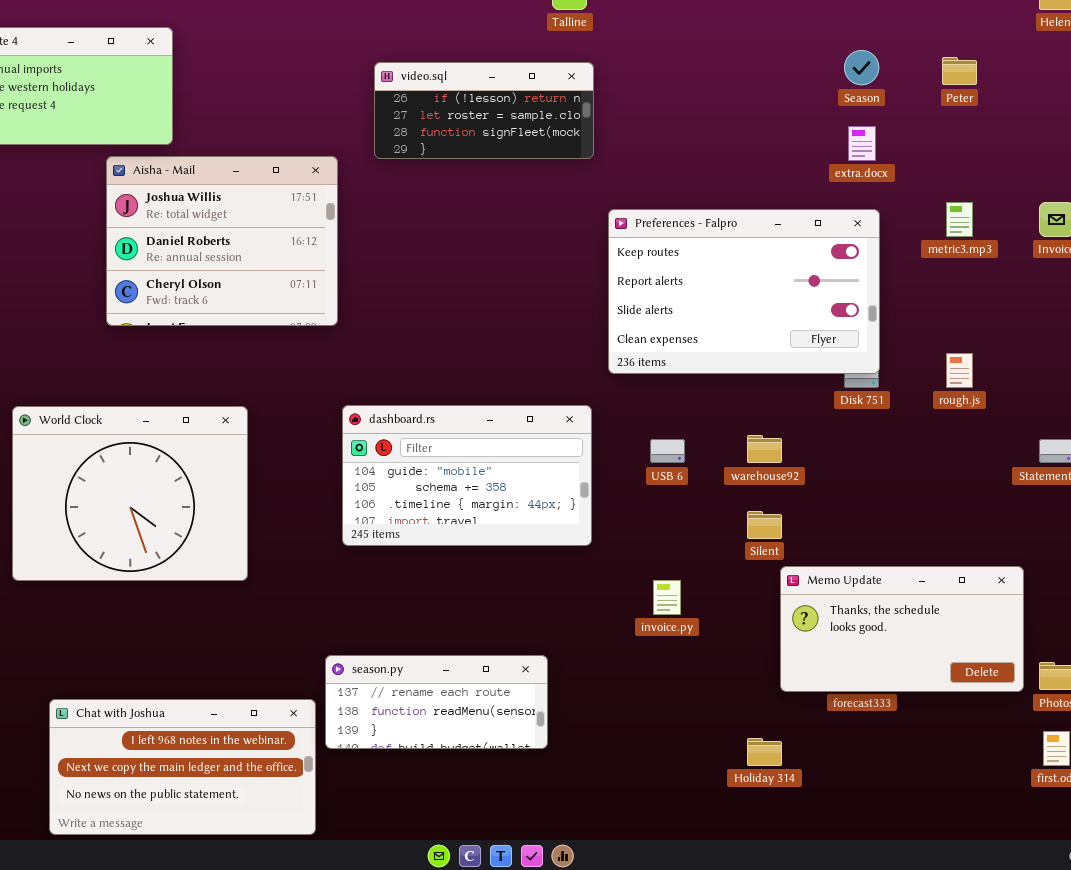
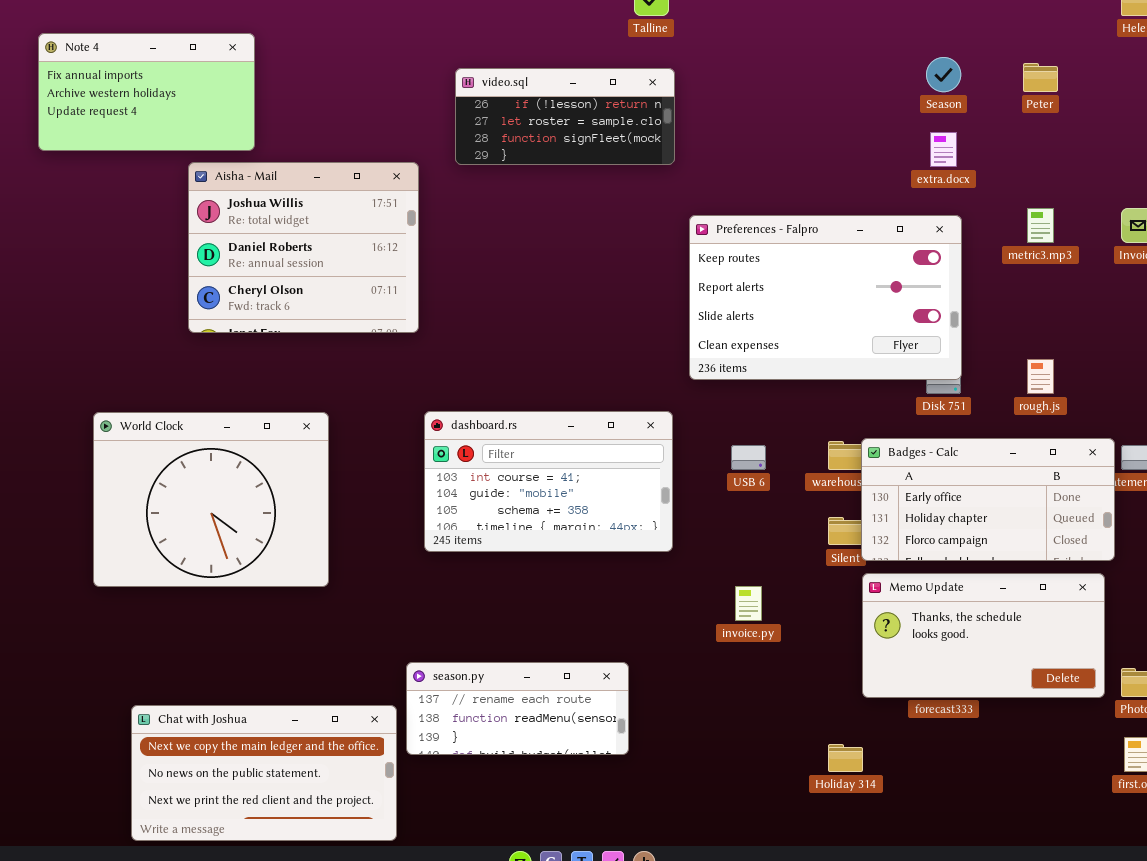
dashboard.rs: [342,405,592,546] -> [424,411,673,552], scrolled up 1 row
Badges - Calc: none -> [861,438,1115,561], opened
Chat with Joshua: [49,699,316,835] -> [131,705,397,841], scrolled down 1 row

